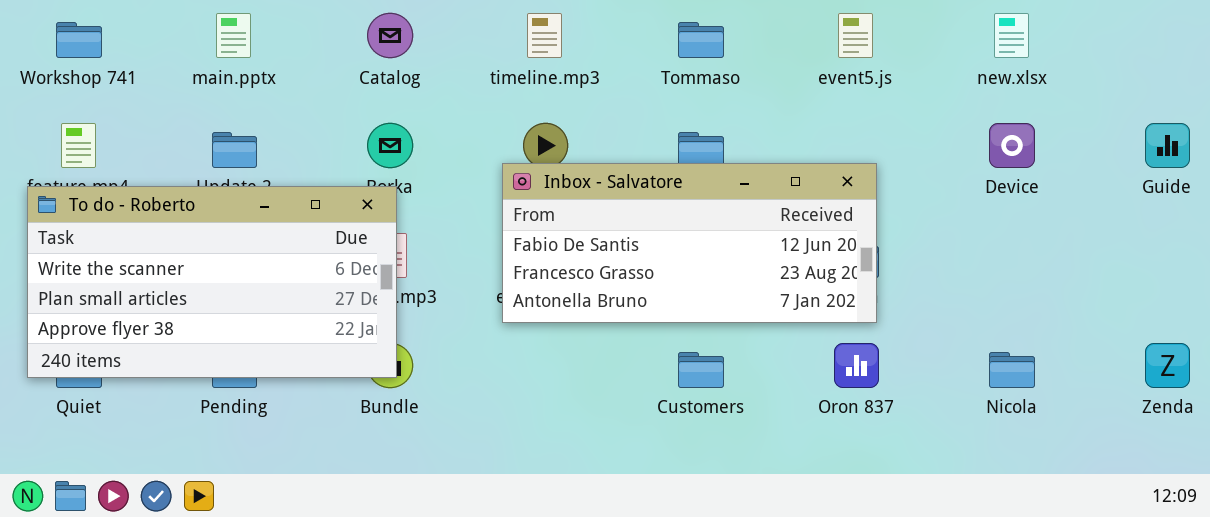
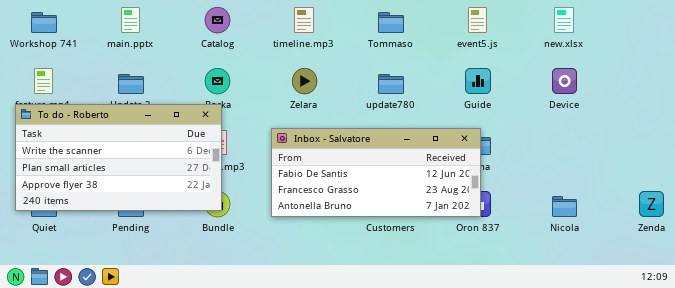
Guide: [1145,123,1190,168] -> [465,68,491,94], moved
Inbox - Salvatore: [502,163,877,323] -> [271,128,481,217], moved

